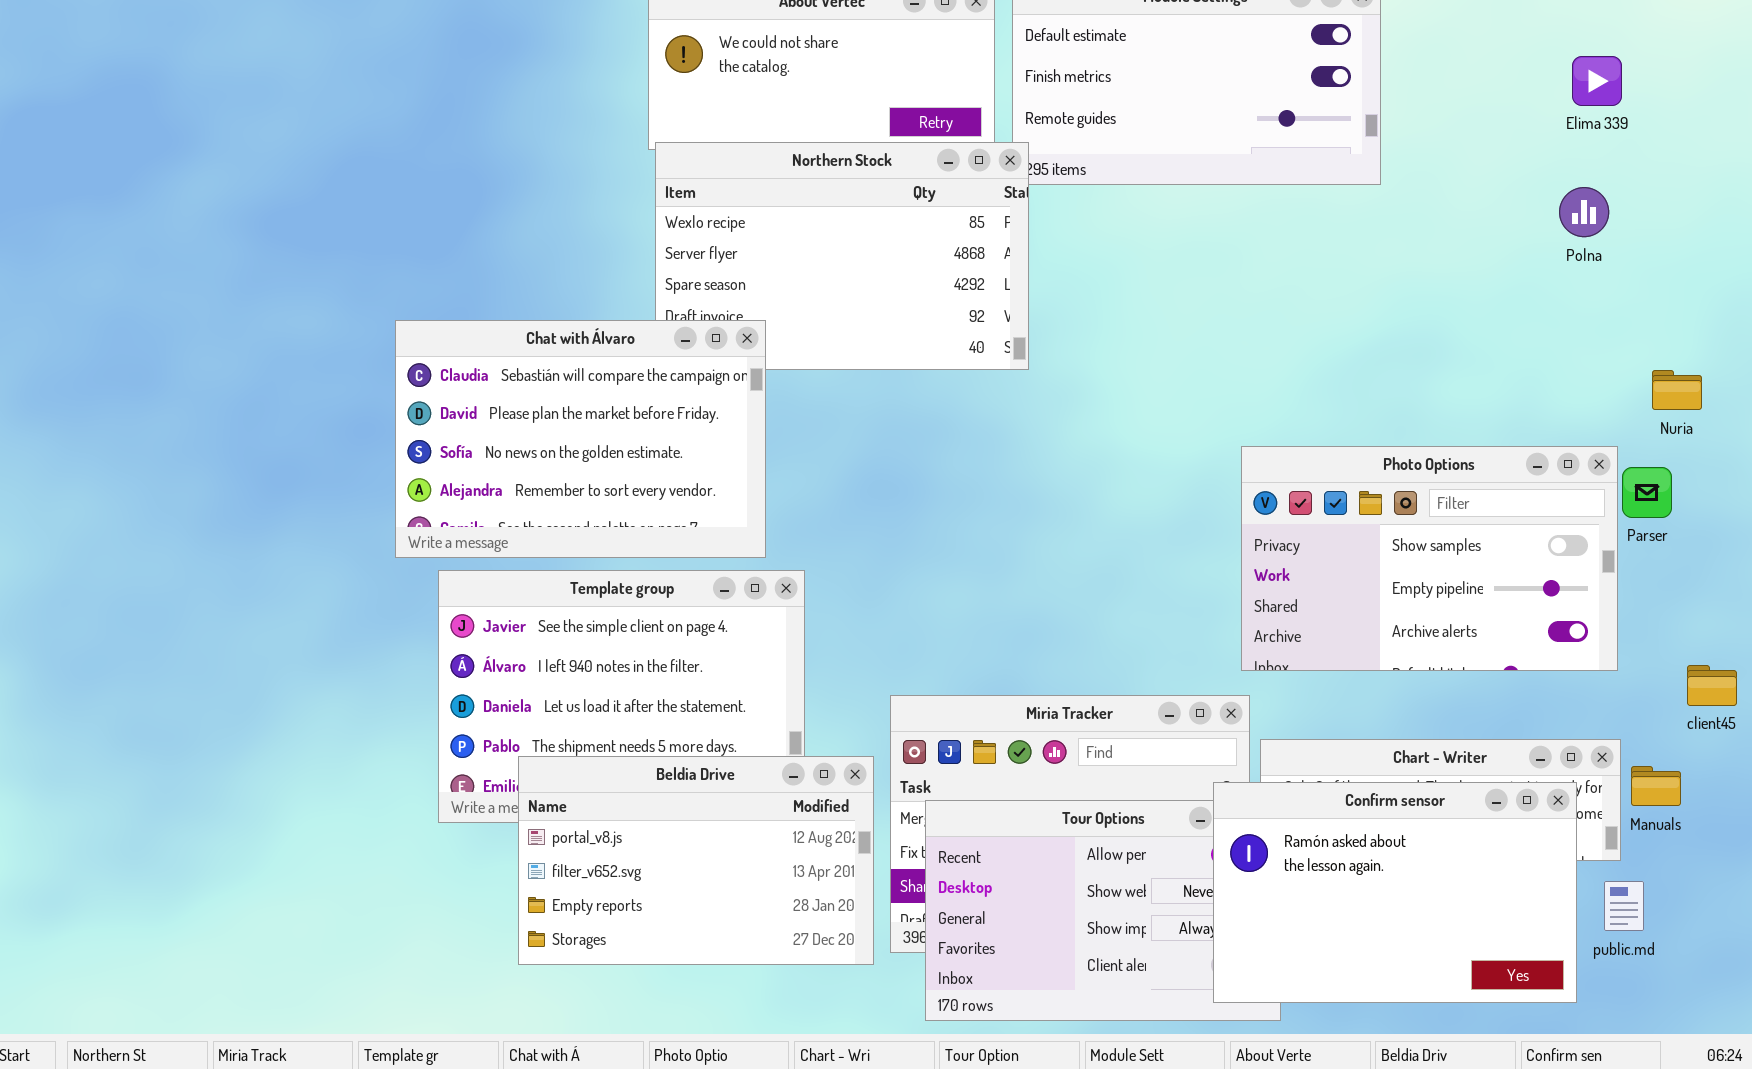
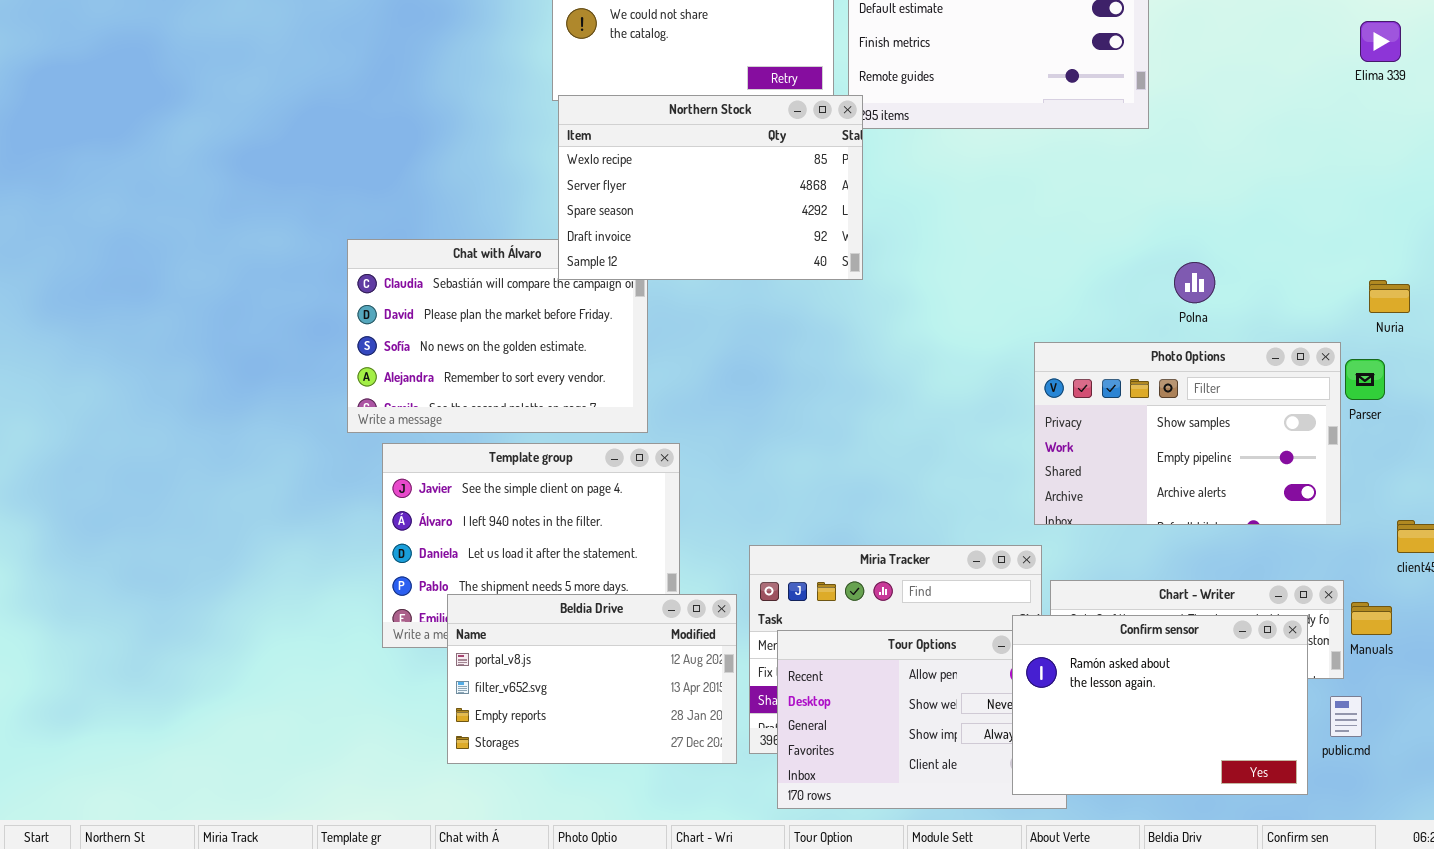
Elima 339: [1572,56,1622,106] -> [1360,21,1401,62], moved
Northern Stock: [655,142,1029,370] -> [558,95,863,280], raised
Polna: [1559,187,1609,237] -> [1174,262,1215,303], moved

